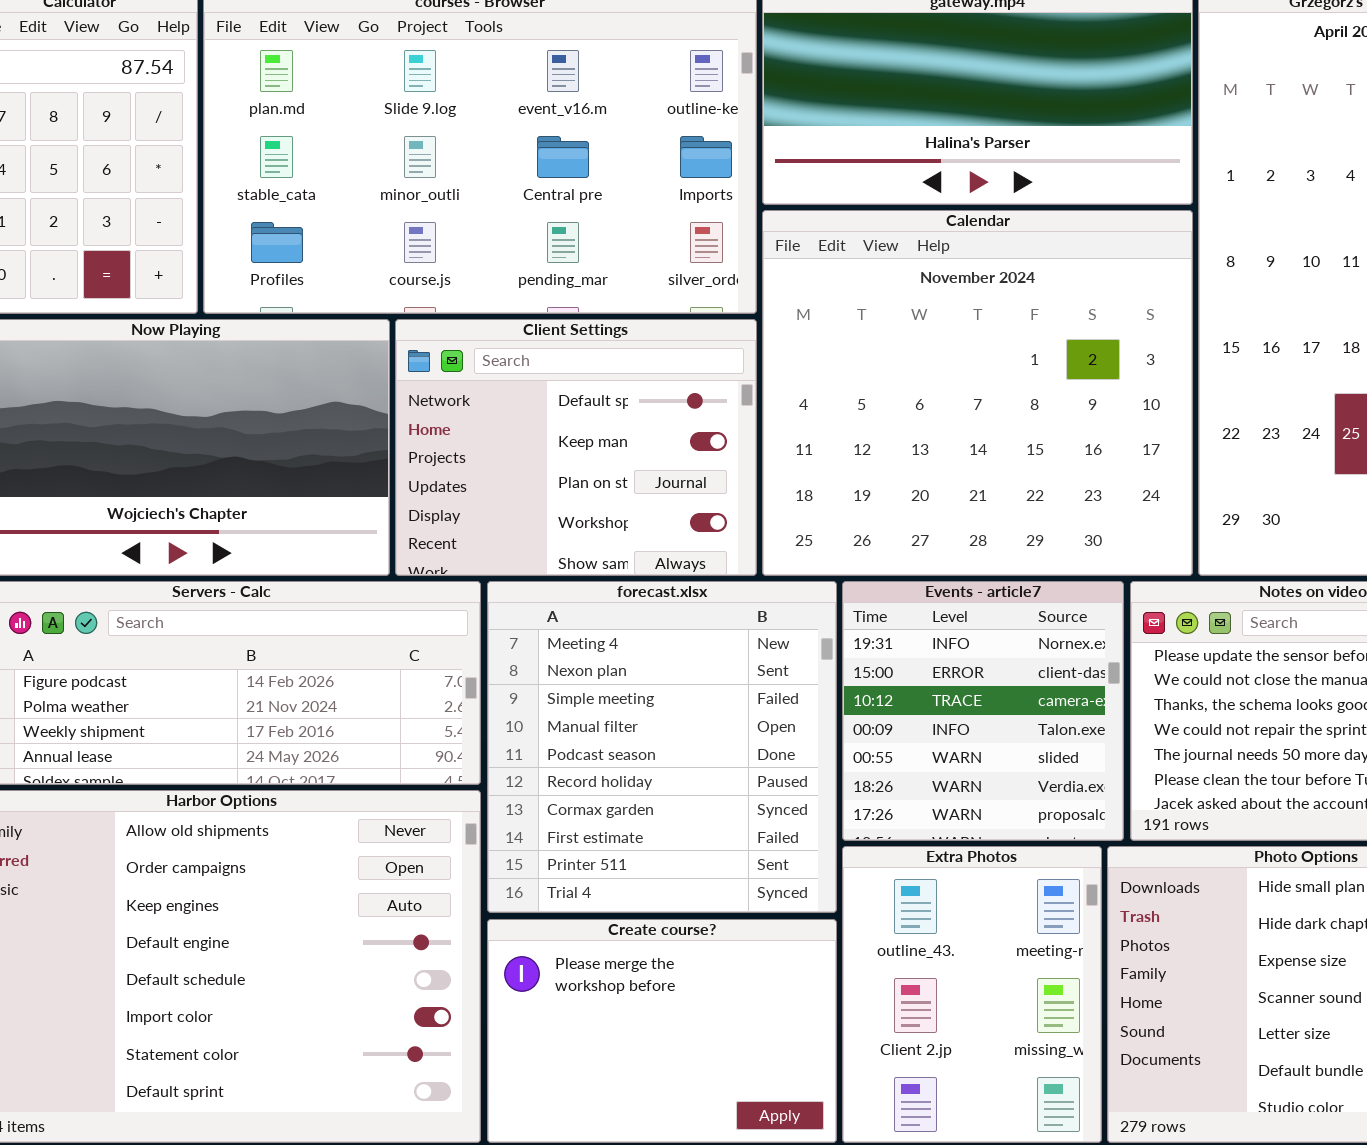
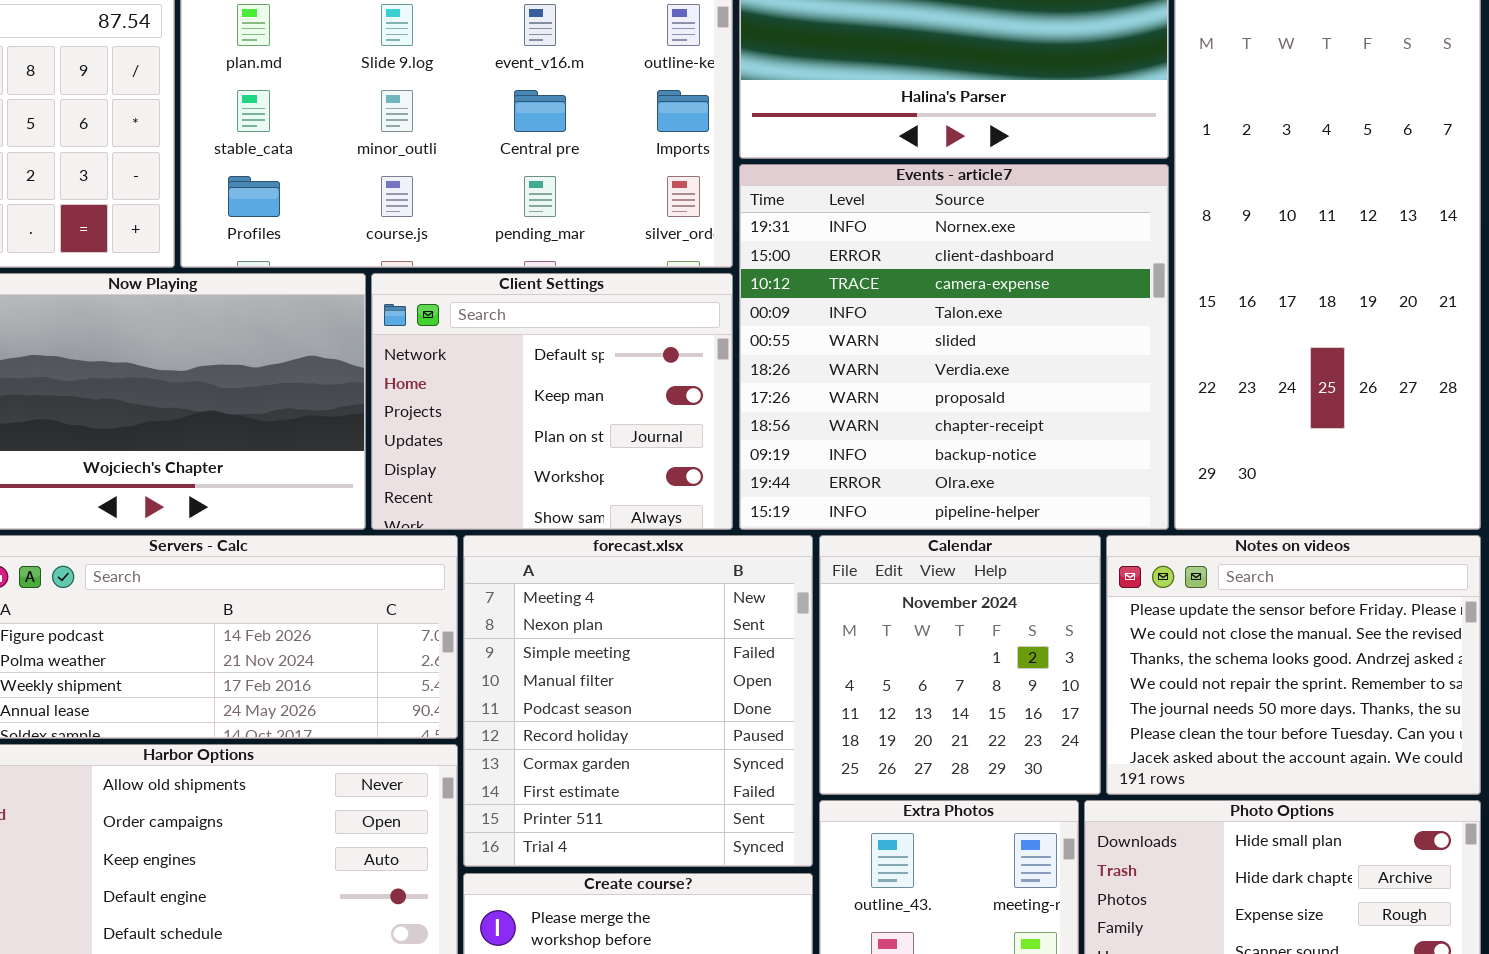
Calendar: [762,210,1193,576] -> [819,535,1101,795], moved, resized
Events - article7: [842,581,1124,841] -> [739,164,1169,530], moved, resized

